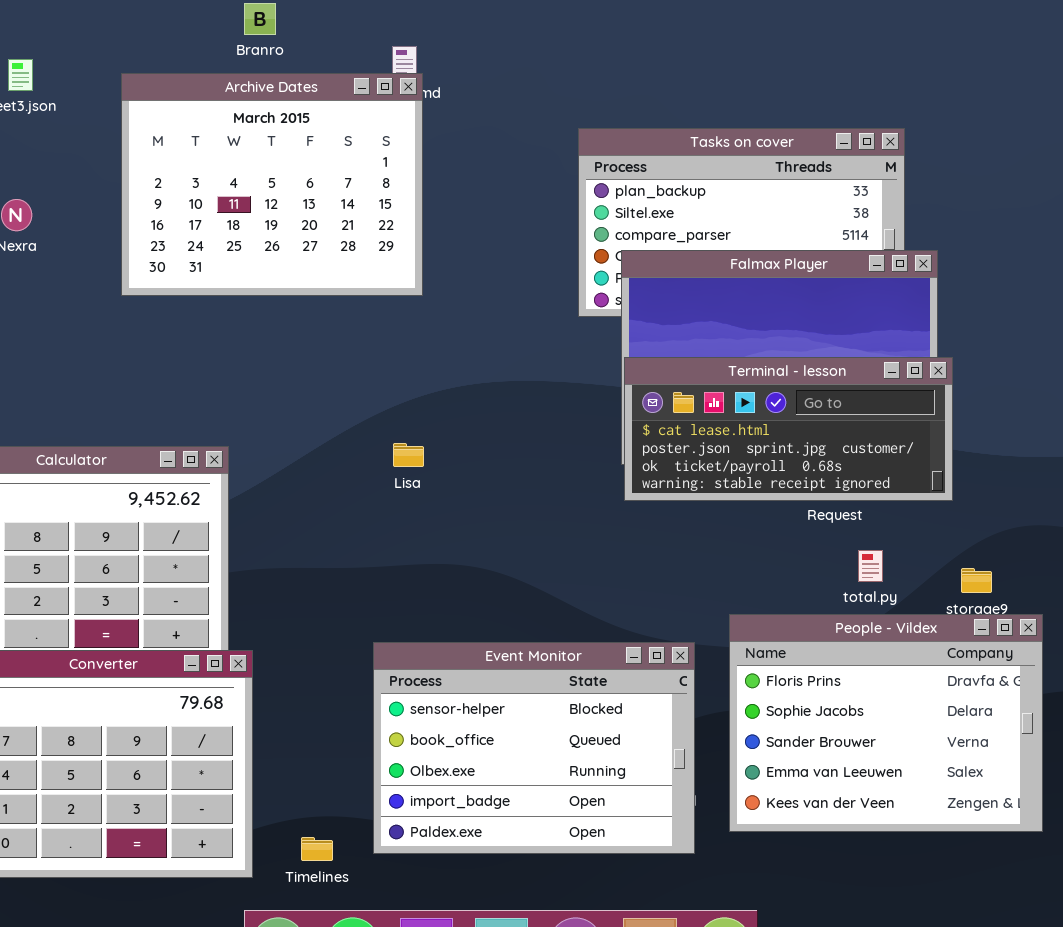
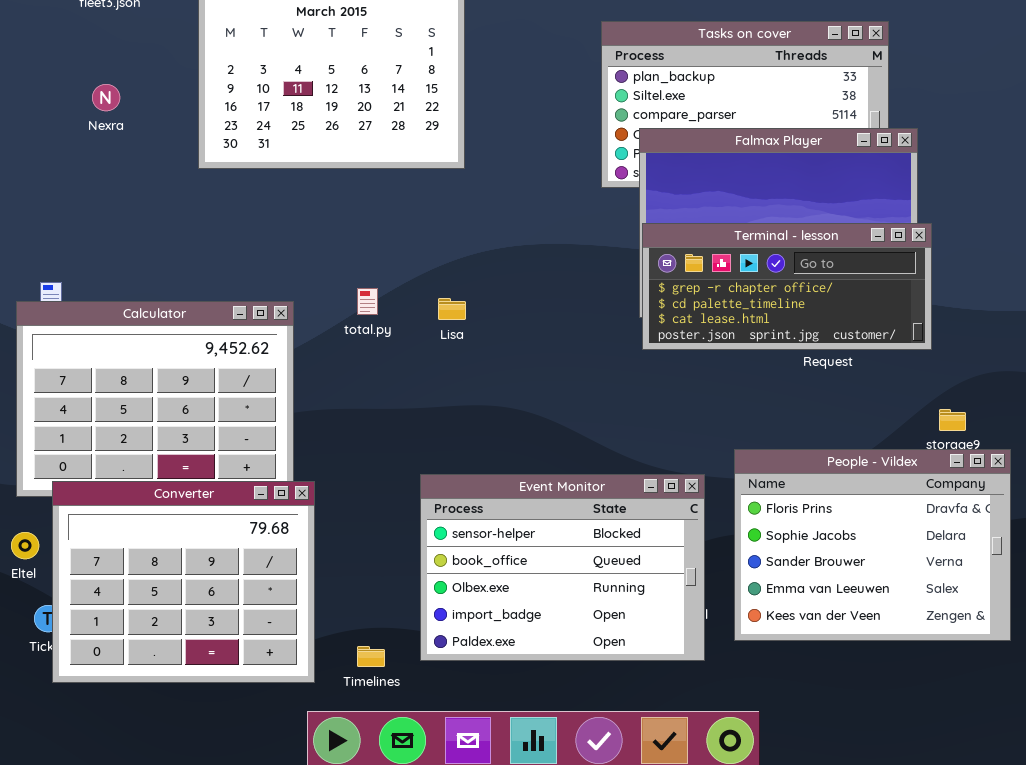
Terminal - lesson: [624,357,953,501] -> [642,223,932,350], scrolled up 2 rows
total.py: [858,550,883,582] -> [357,288,378,315], moved

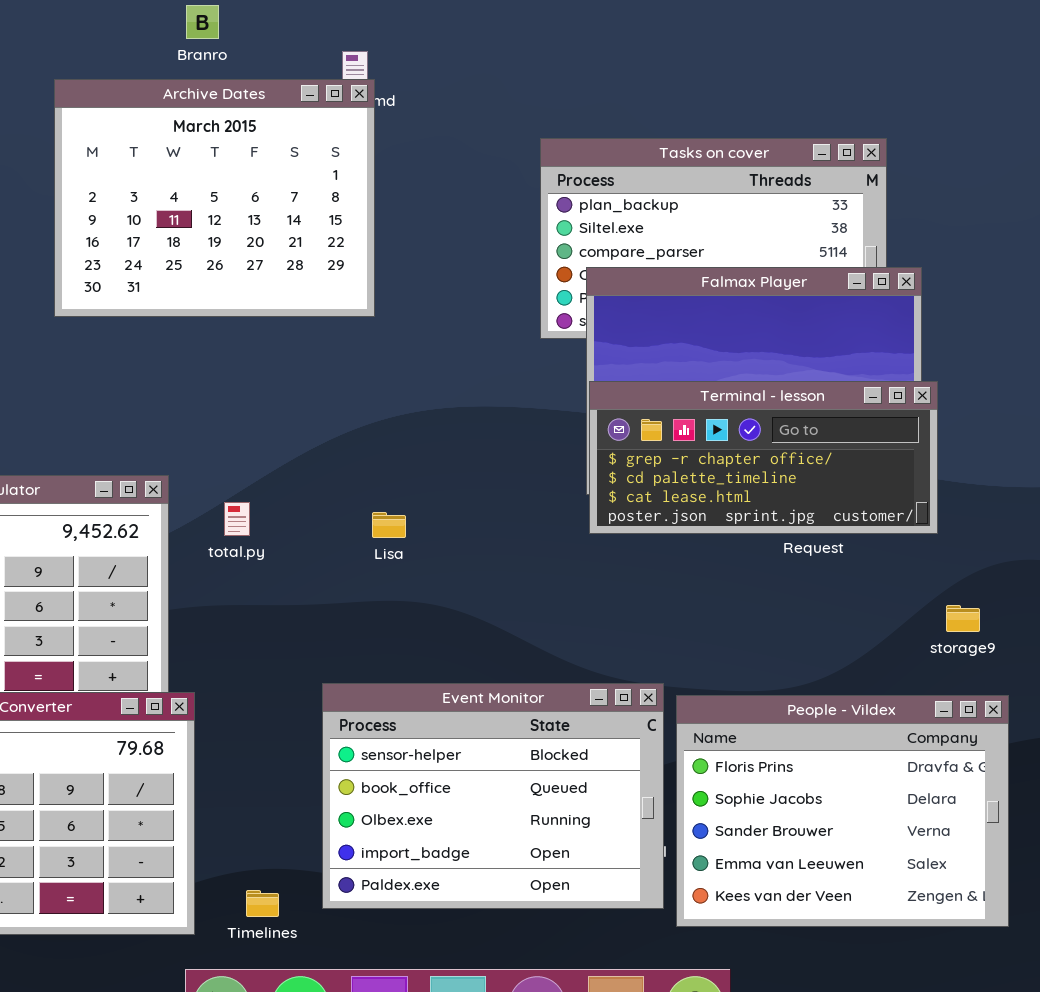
total.py: [357,288,378,315] -> [224,502,250,536], moved
Lisa: [438,298,466,320] -> [372,512,406,538], moved
People - Vildex: [734,449,1011,641] -> [676,695,1009,927], moved

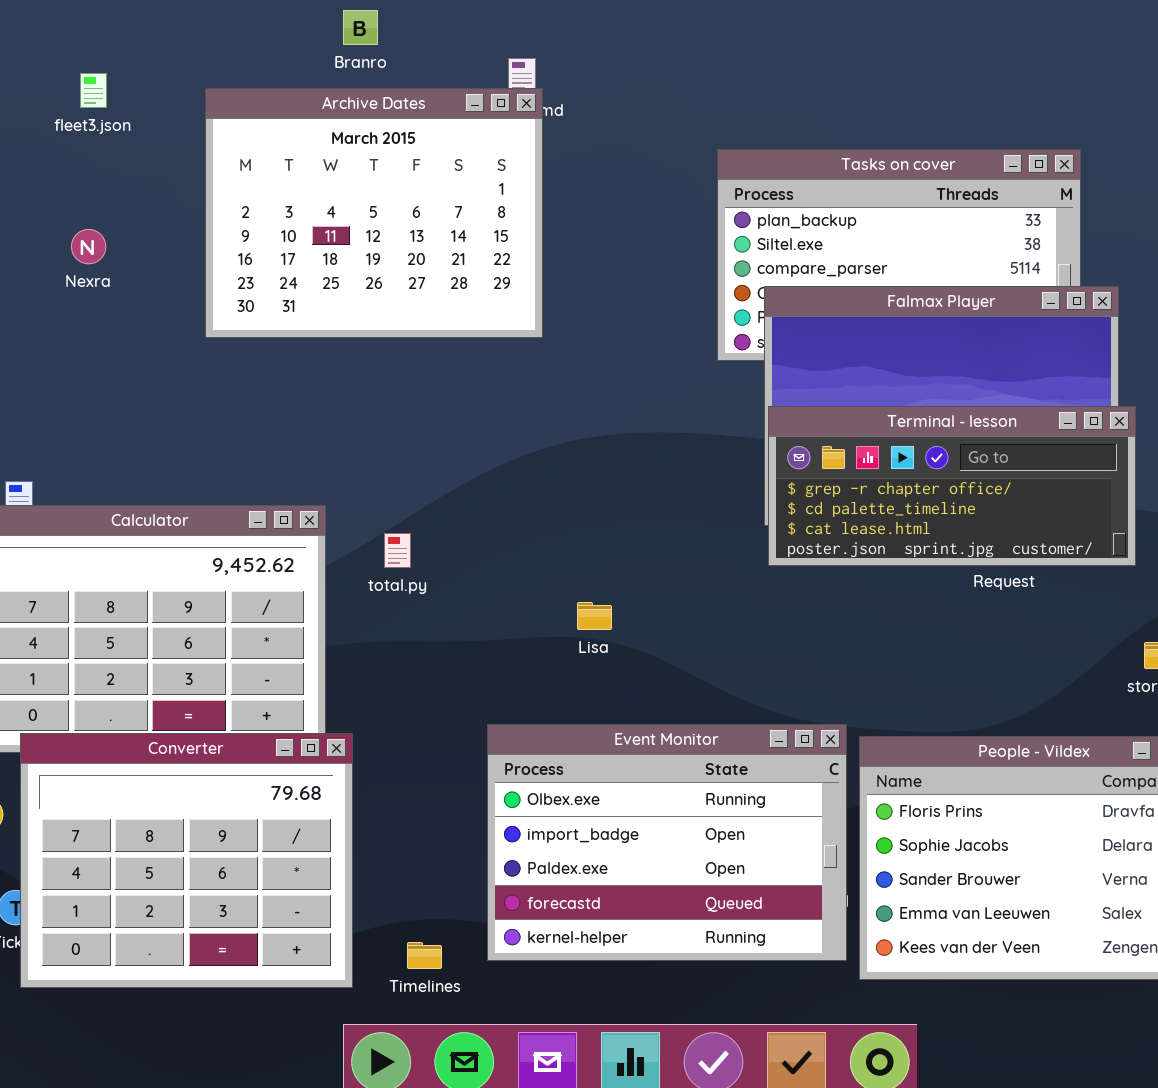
Lisa: [372,512,406,538] -> [577,602,612,630], moved
Event Monitor: [322,683,664,909] -> [487,724,847,961], scrolled down 2 rows

